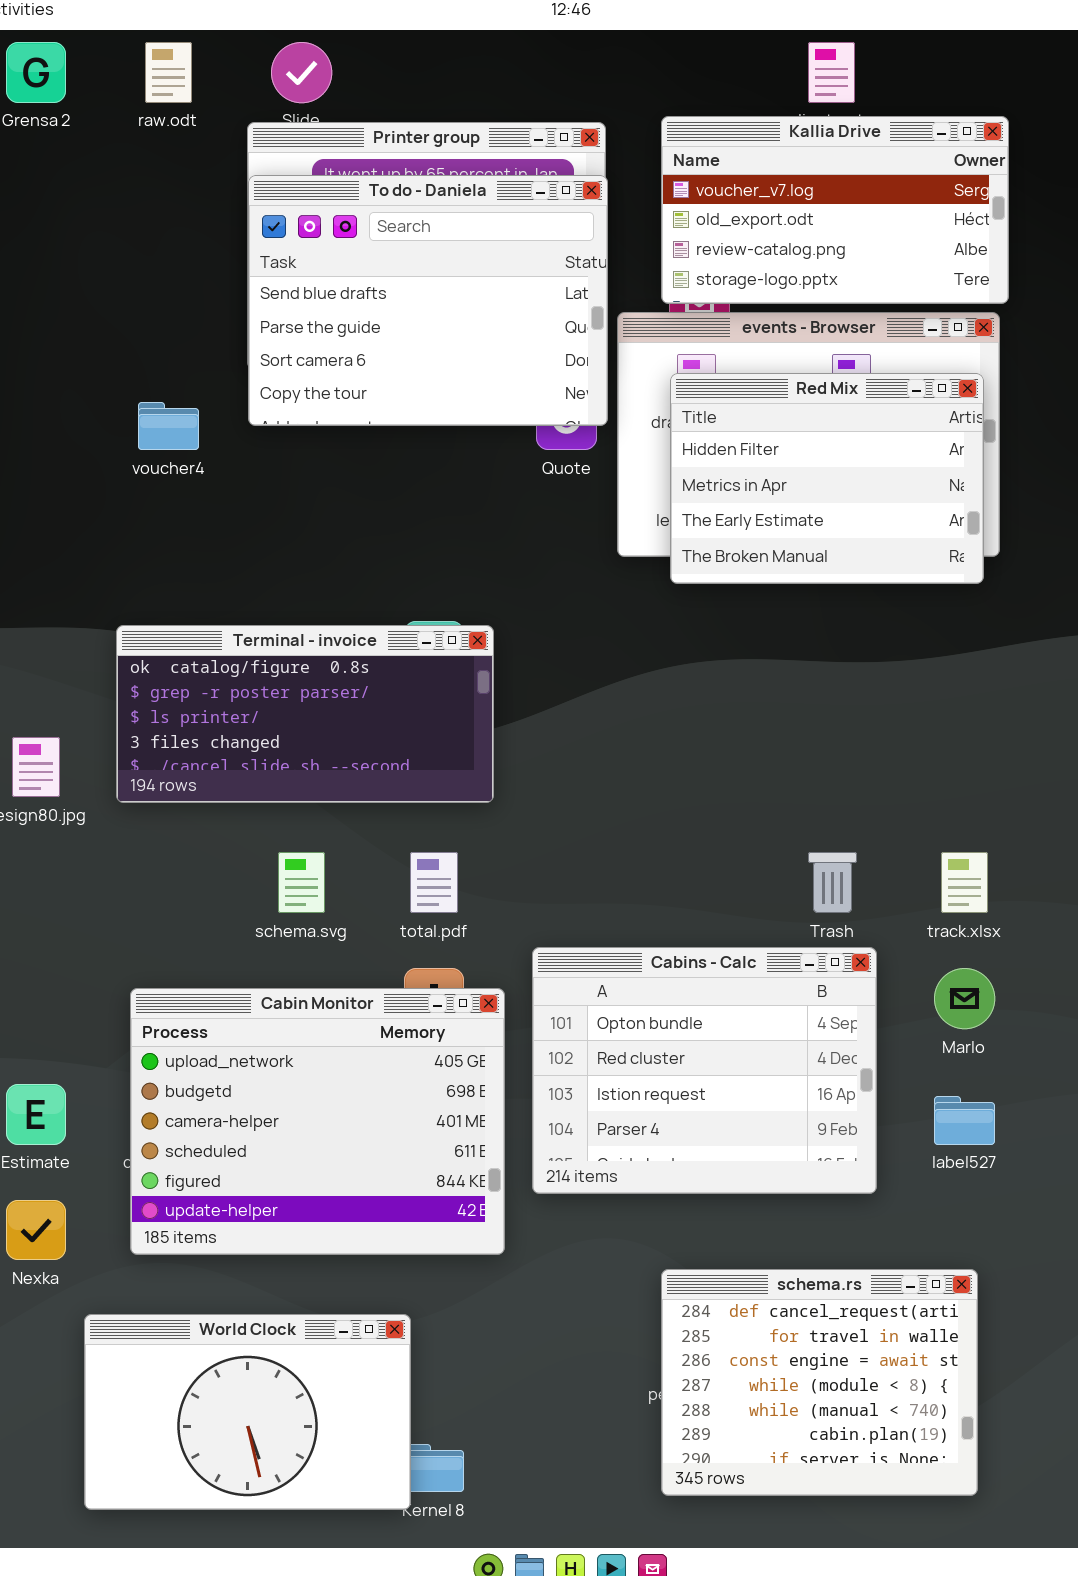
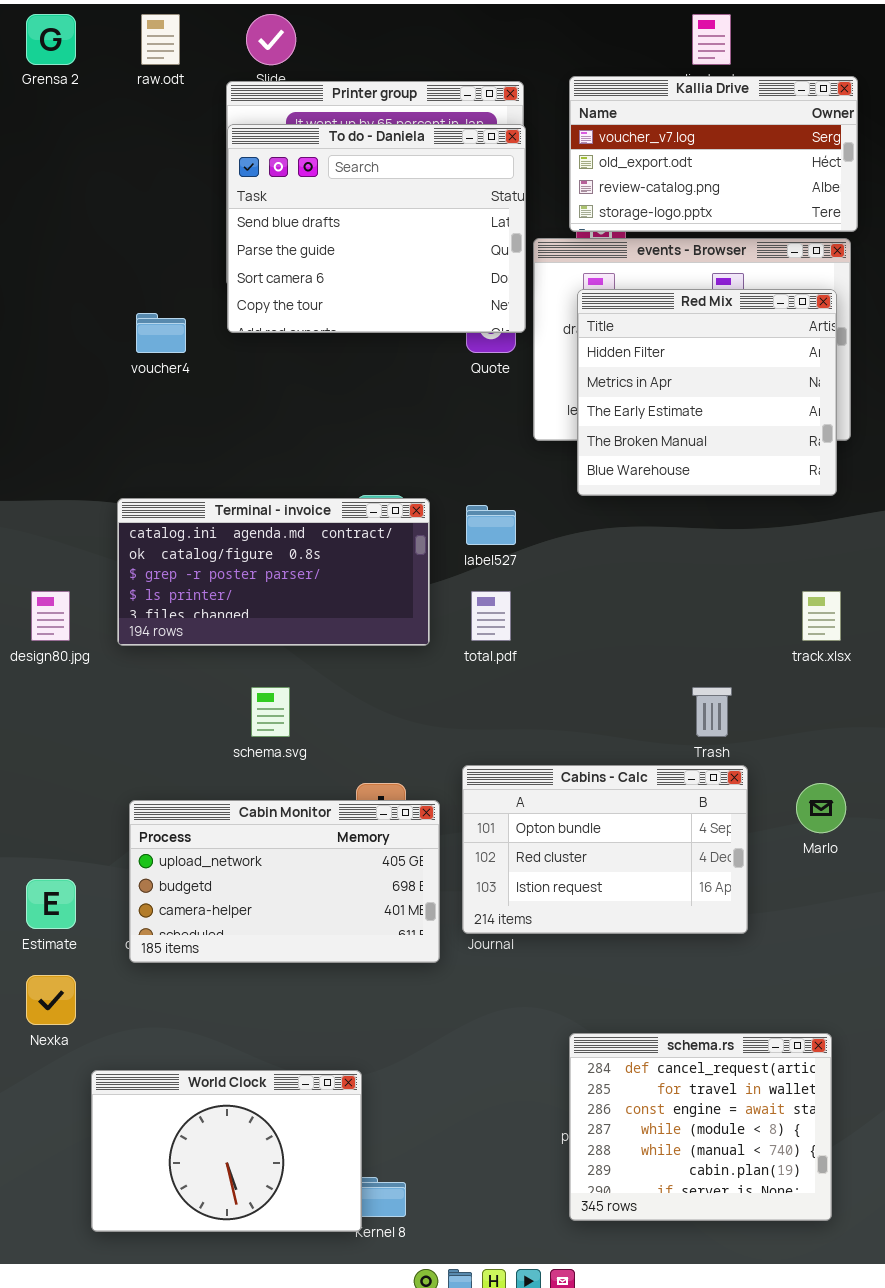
Red Mix: [670,373,984,584] -> [577,289,837,496], resized
Terminal - invoice: [116,625,494,803] -> [117,498,430,646], scrolled up 1 row
total.pdf: [410,852,458,913] -> [471,591,511,641], moved
track.xlsx: [941,852,988,913] -> [802,591,841,641], moved
Cabins - Calc: [532,947,877,1194] -> [462,765,748,934], resized
Cabin Monitor: [130,988,505,1255] -> [129,800,440,963], resized
label527: [934,1096,995,1145] -> [466,505,516,545], moved

